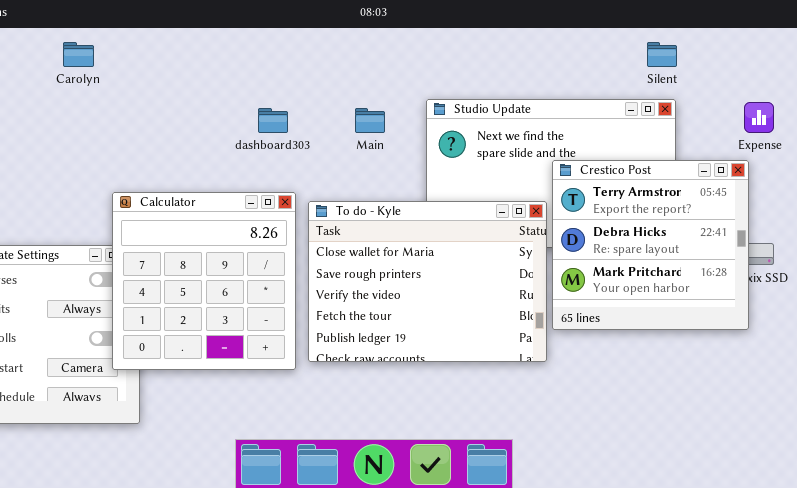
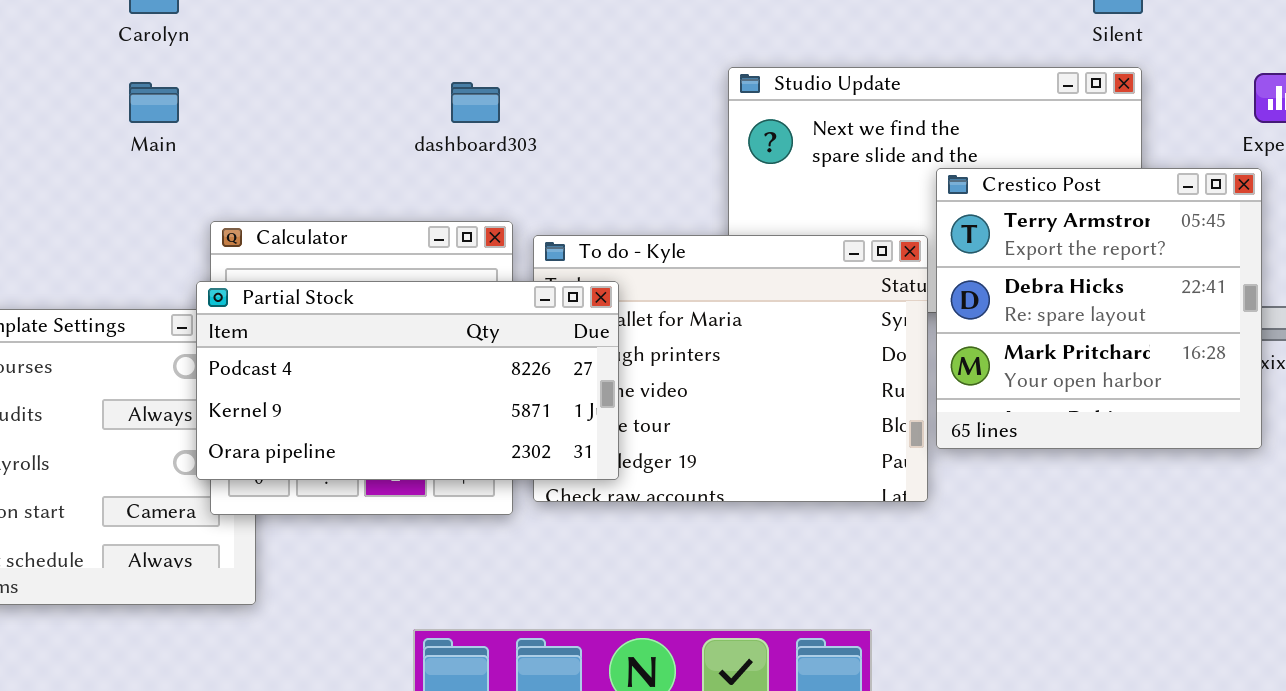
Main: [355,108,385,133] -> [129,82,179,123], moved
Partial Stock: none -> [196,281,619,480], opened

